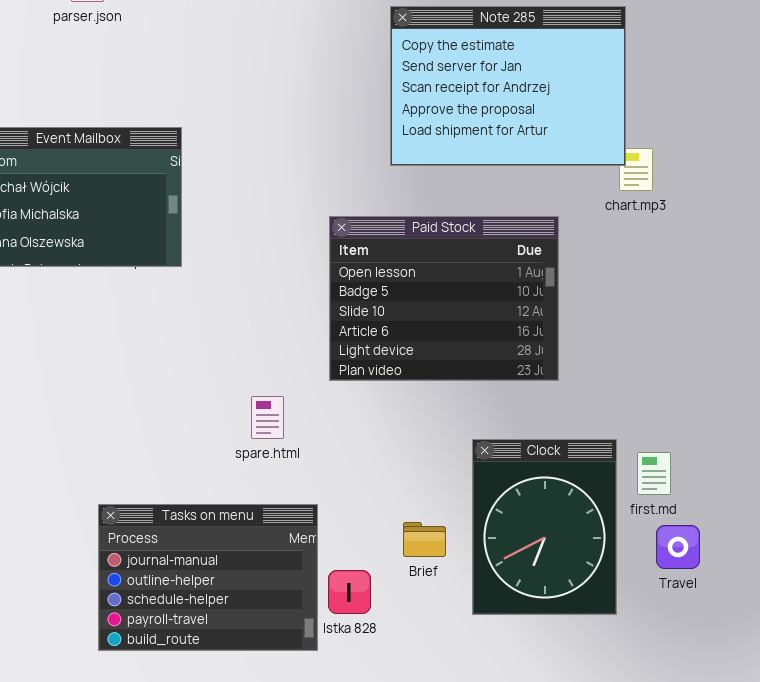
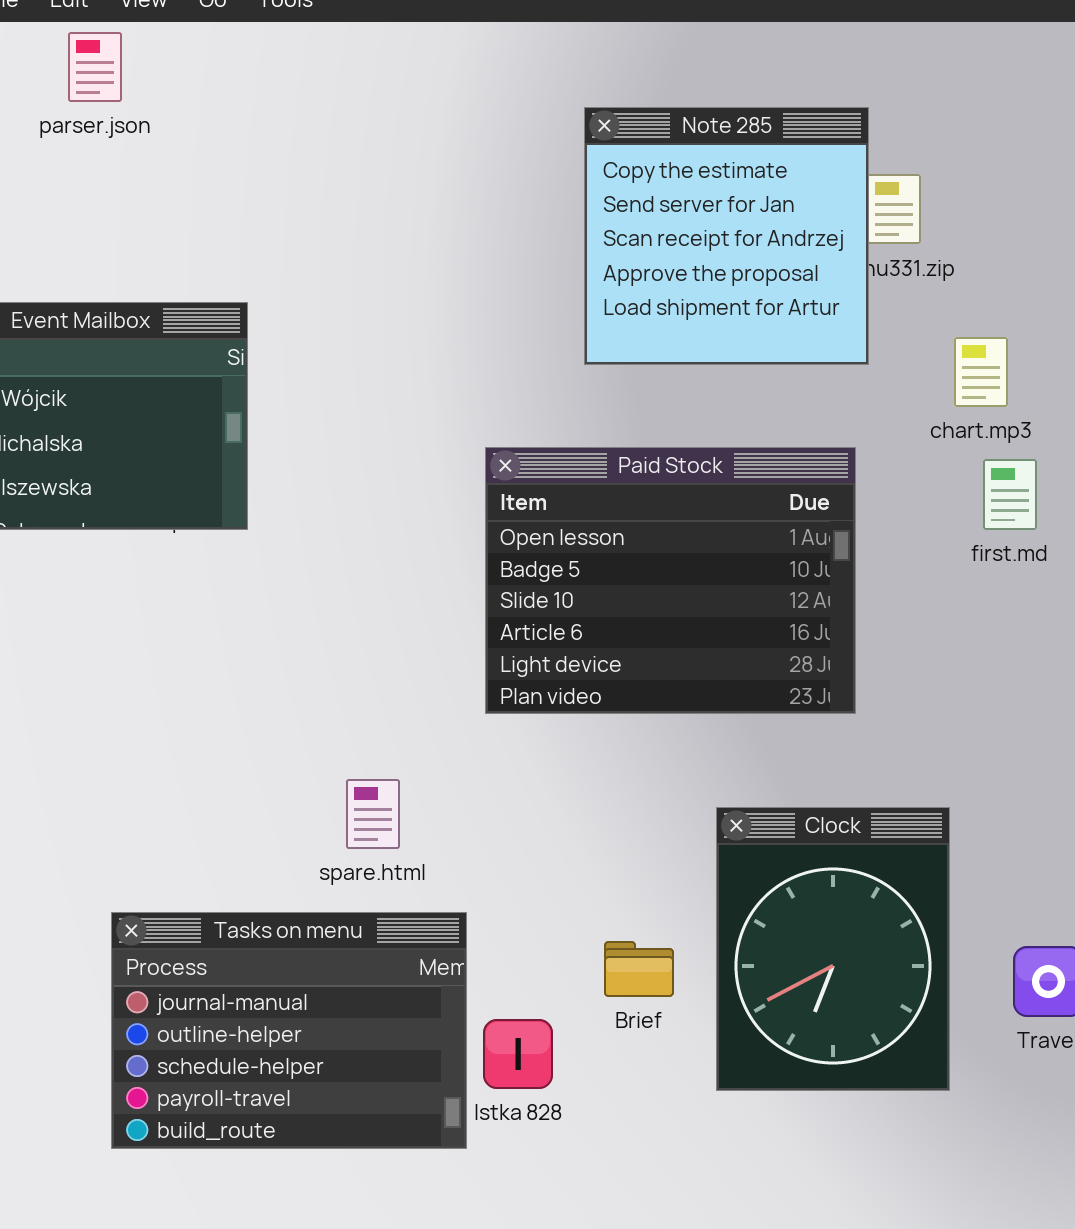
Note 285: [390,6,626,166] -> [584,107,869,365], resized
spare.html: [251,396,284,439] -> [346,779,400,849], moved
first.md: [637,452,671,495] -> [983,459,1037,530], moved

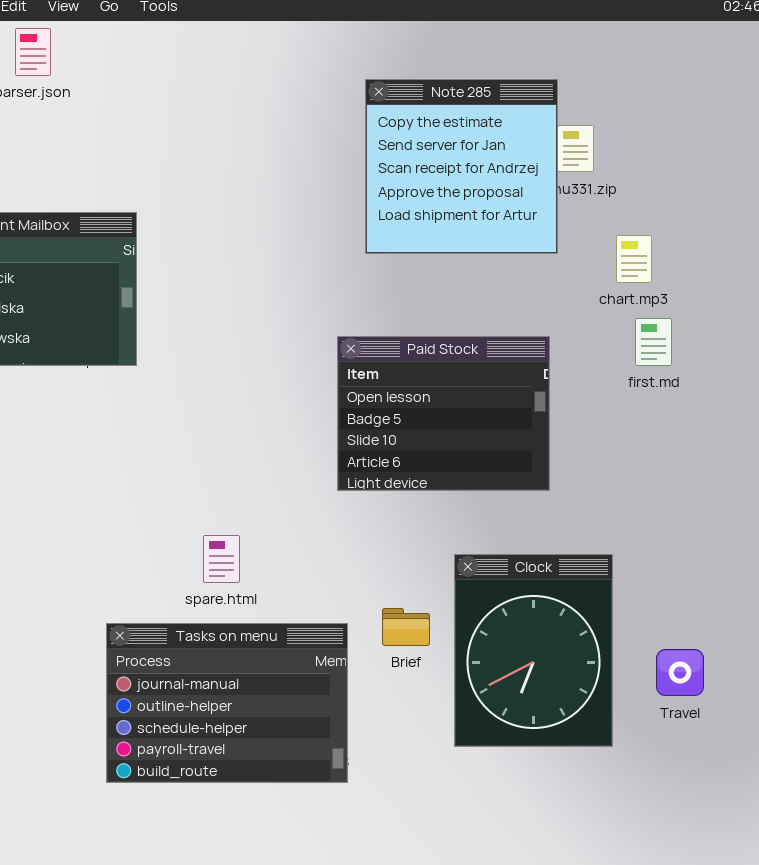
Paid Stock: [485,447,856,714] -> [337,336,550,491], resized
Tasks on menu: [111,912,467,1149] -> [106,623,348,783], moved
Brief: [604,941,674,997] -> [382,608,430,646], moved

